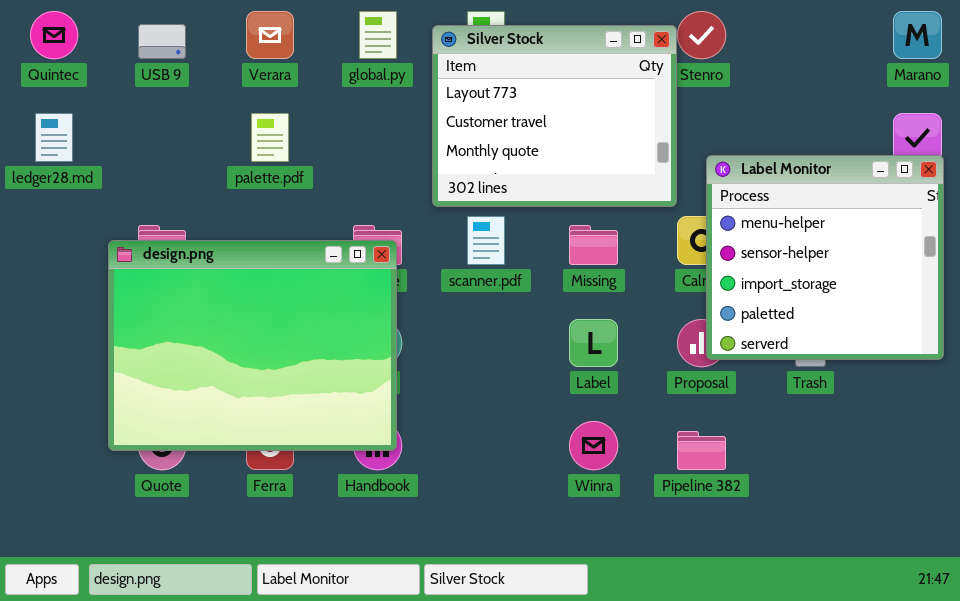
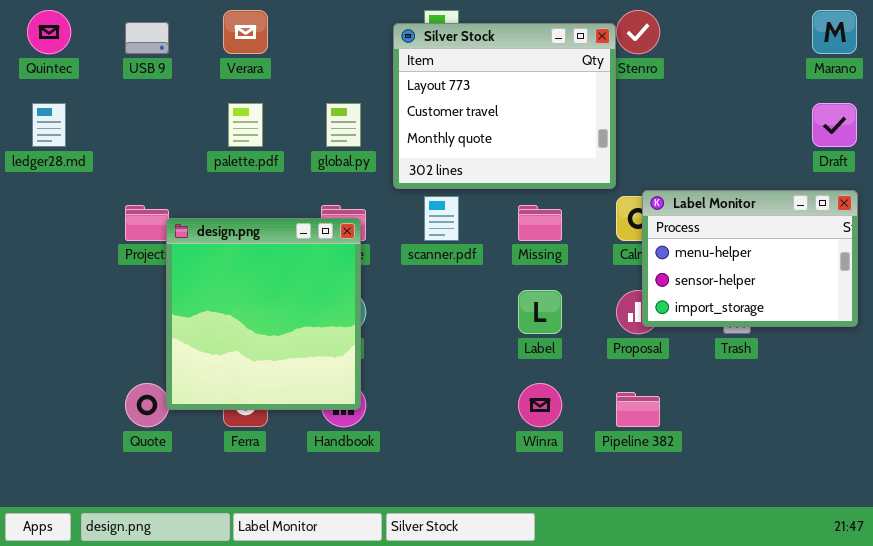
global.py: [359,11,397,59] -> [326,103,361,147], moved
Label Monitor: [706,155,944,360] -> [642,190,858,327], resized
design.png: [108,240,397,451] -> [166,218,361,410], resized

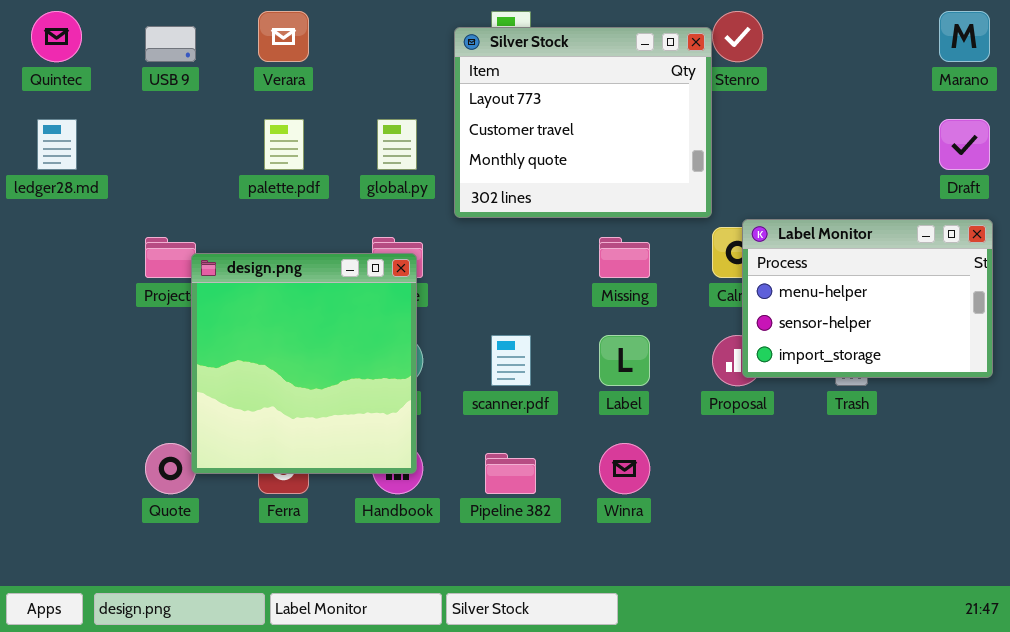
scanner.pdf: [424,196,459,241] -> [491,335,531,386], moved
Pipeline 382: [616,392,660,427] -> [485,453,536,494], moved

